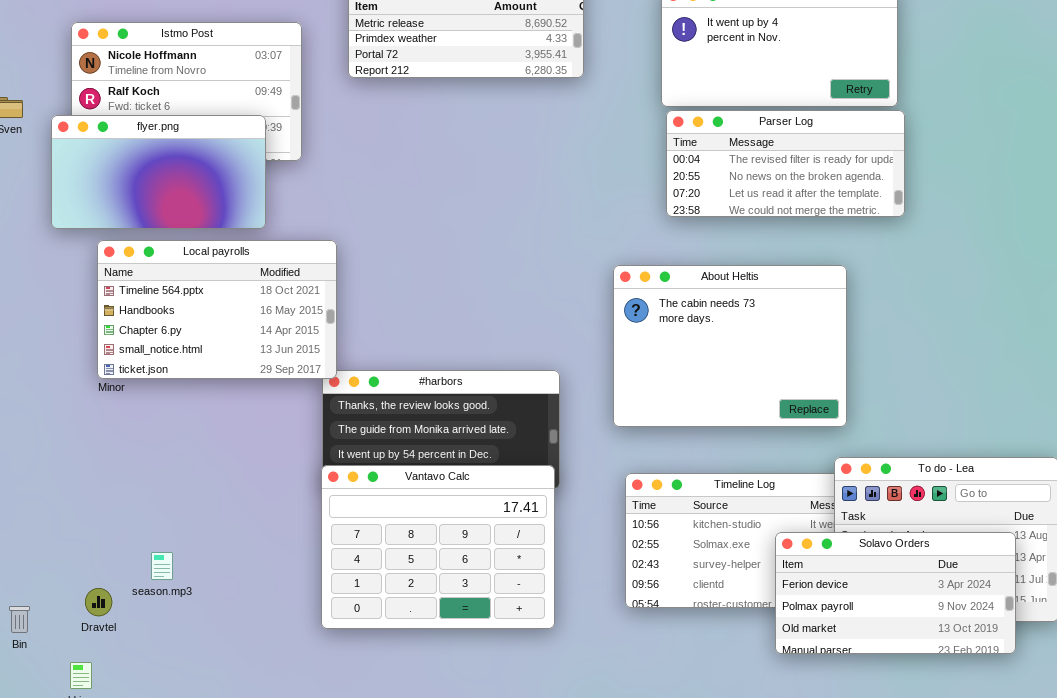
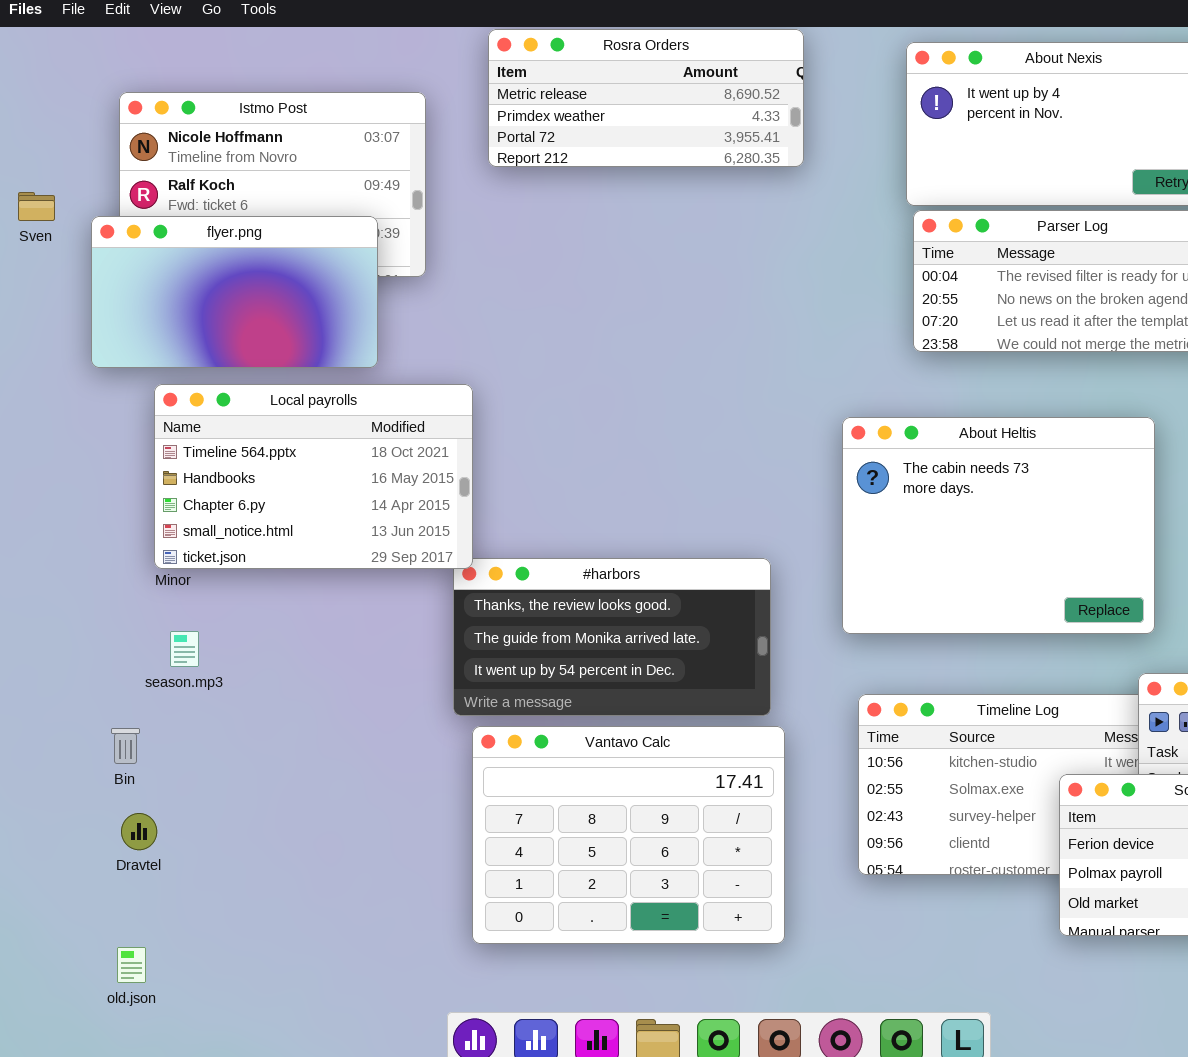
Vantavo Calc: [321,465,555,629] -> [472,726,785,944], moved
season.mp3: [151,552,173,580] -> [170,631,199,667], moved
Dravtel: [85,588,112,616] -> [121,813,157,850], moved
Bin: [9,606,30,633] -> [111,728,140,764], moved

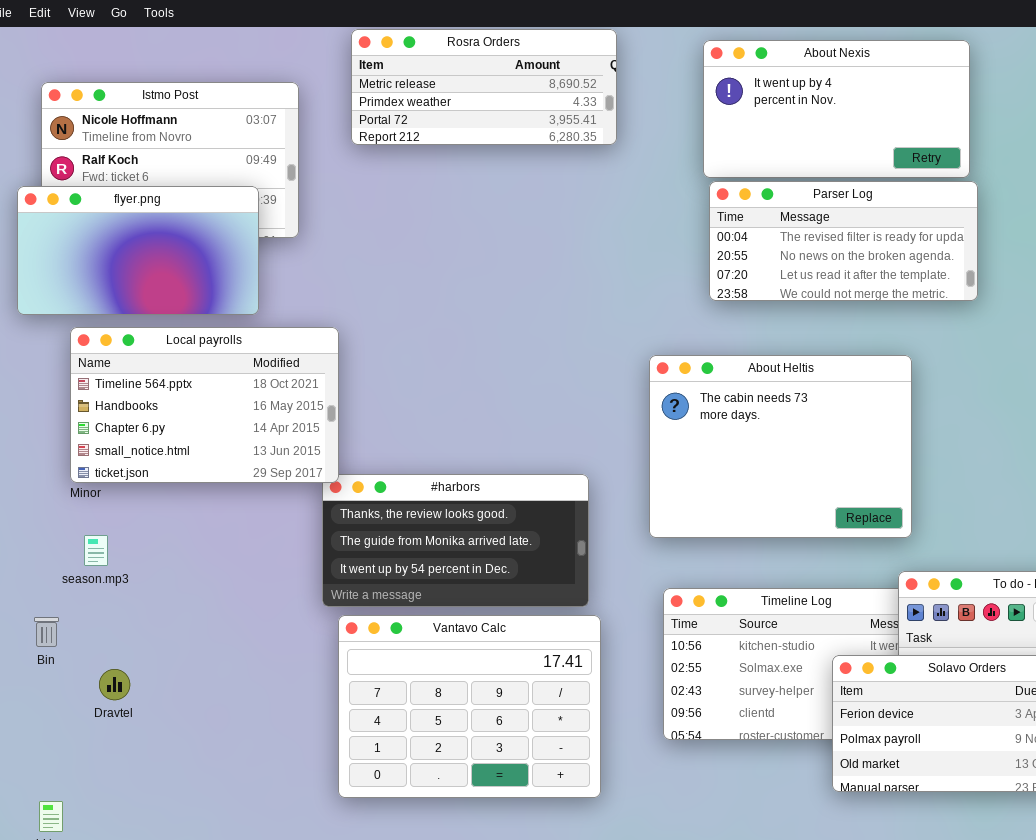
Dravtel: [121,813,157,850] -> [99,669,130,700], moved

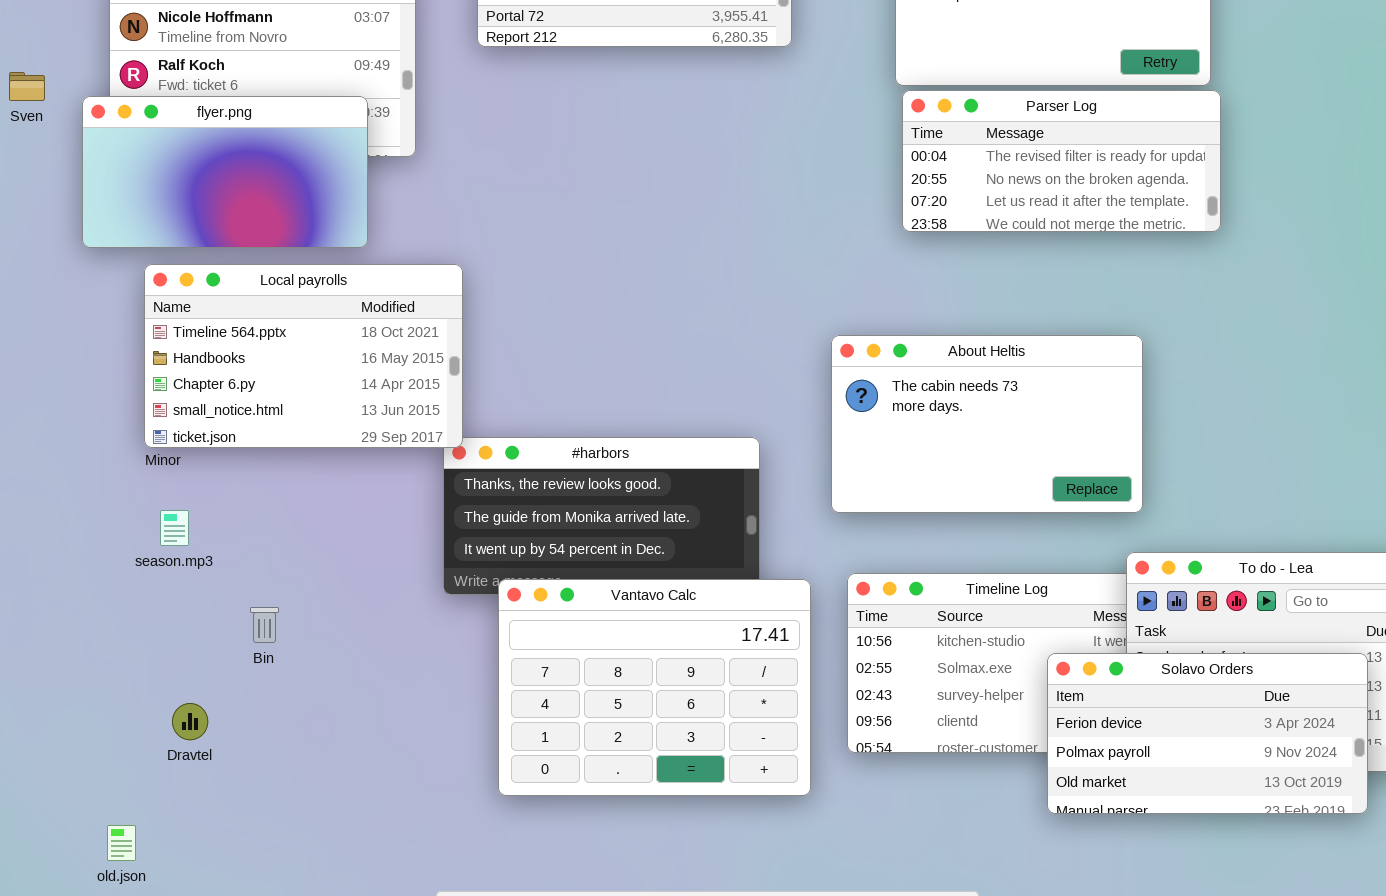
About Heltis: [649,355,912,538] -> [831,335,1143,513], resized
Vantavo Calc: [338,615,601,798] -> [498,579,811,796], moved
Bin: [34,617,59,647] -> [250,607,279,643], moved
Dravtel: [99,669,130,700] -> [172,703,208,740], moved

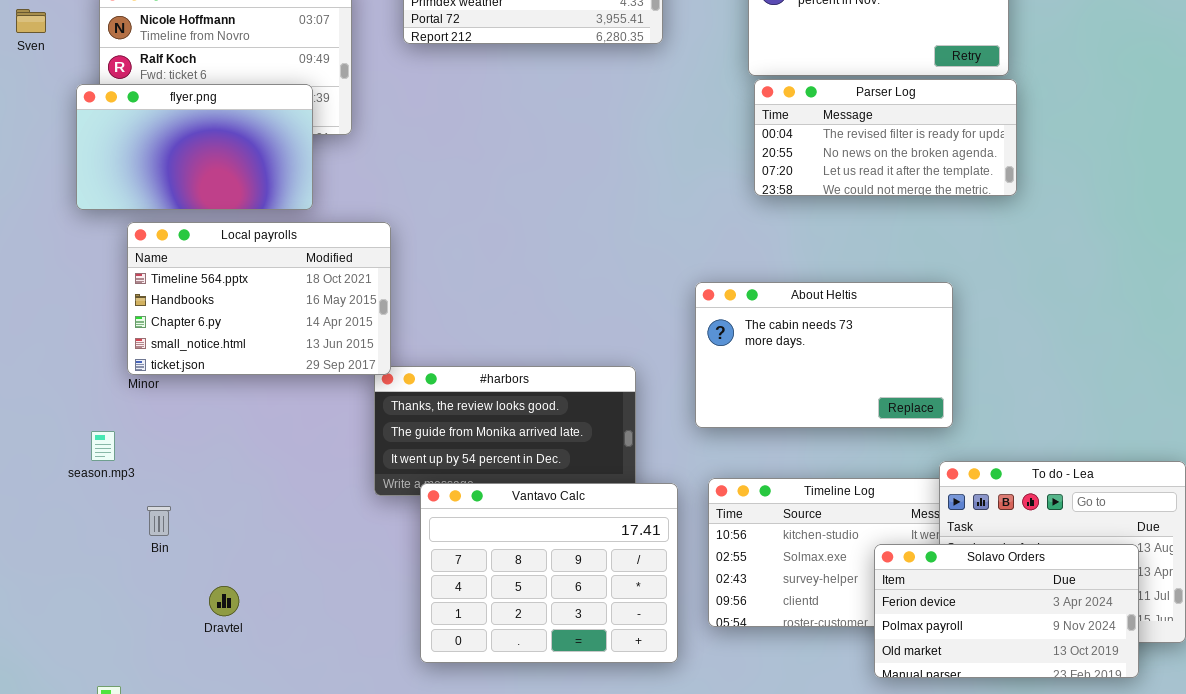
Sven: [9,72,45,101] -> [16,9,46,33], moved
season.mp3: [160,510,189,546] -> [91,431,115,461], moved
Bin: [250,607,279,643] -> [147,506,171,536], moved
Dravtel: [172,703,208,740] -> [209,586,239,616], moved

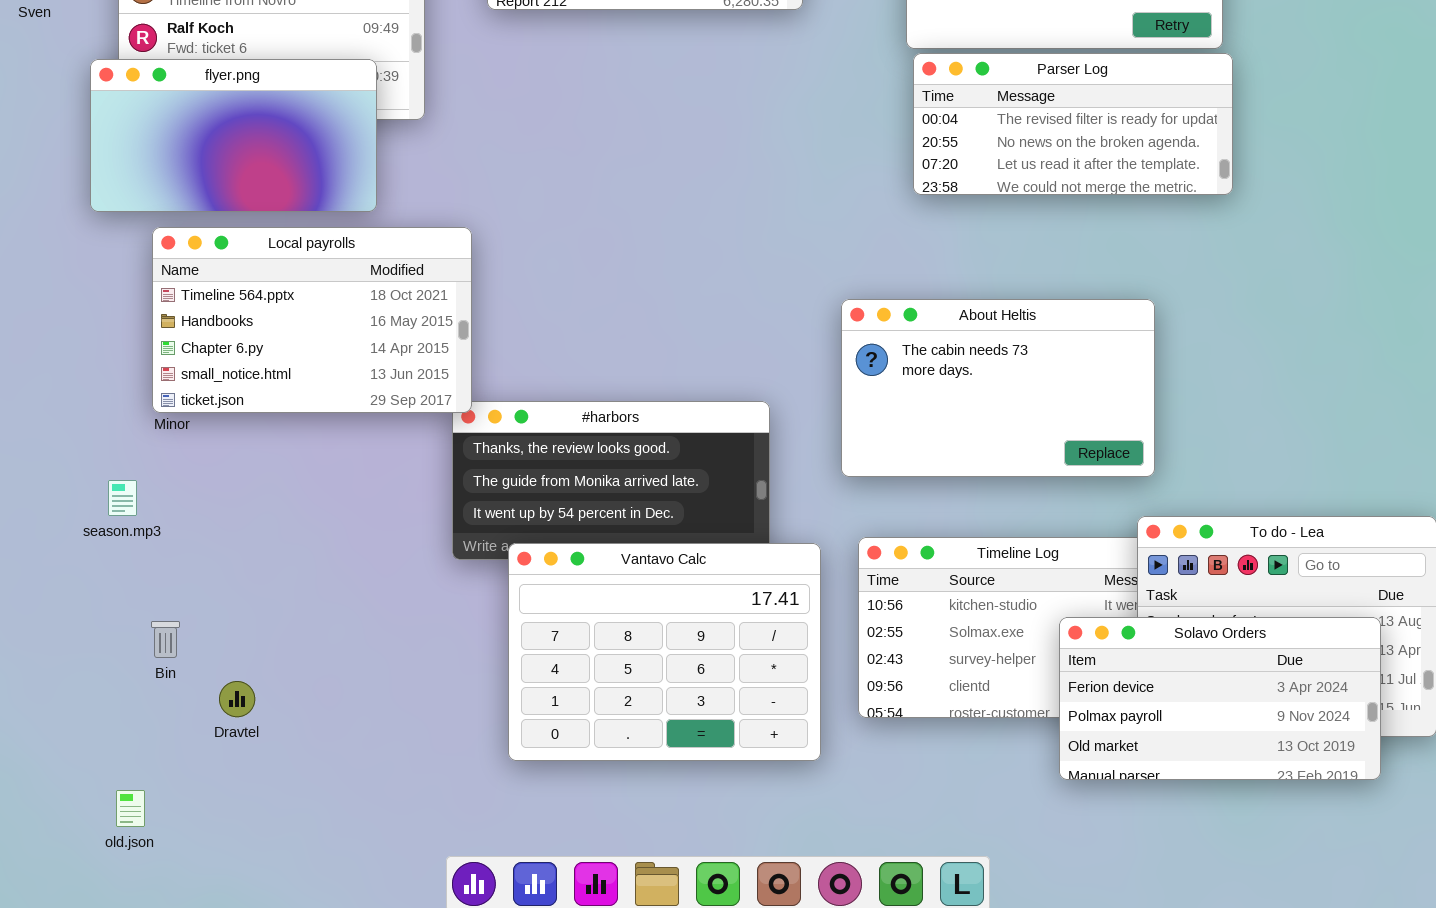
Bin: [147,506,171,536] -> [151,621,180,658], moved
Dravtel: [209,586,239,616] -> [219,681,255,717], moved

